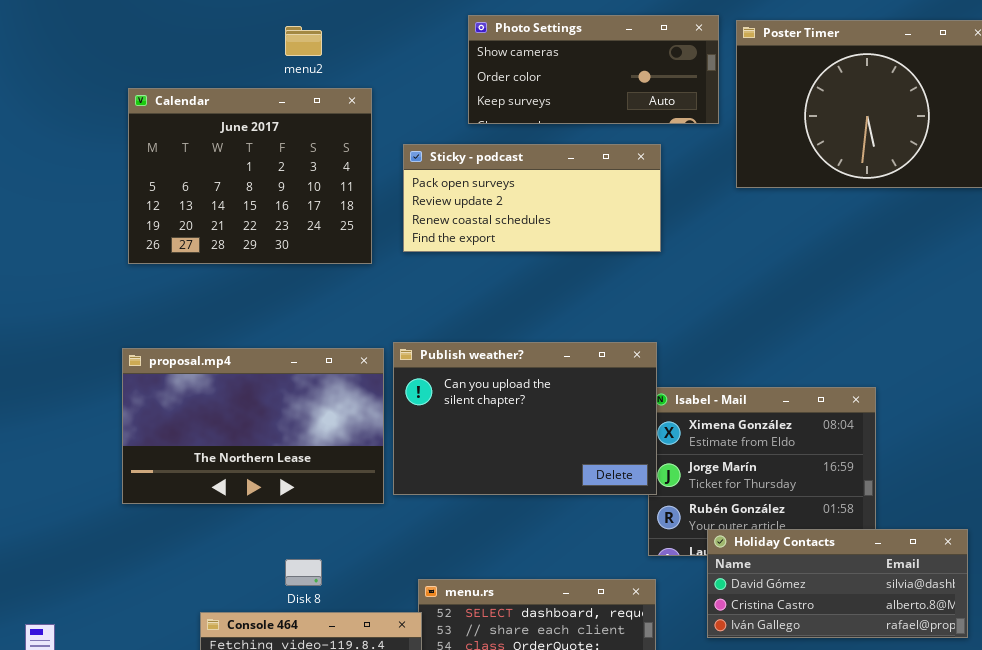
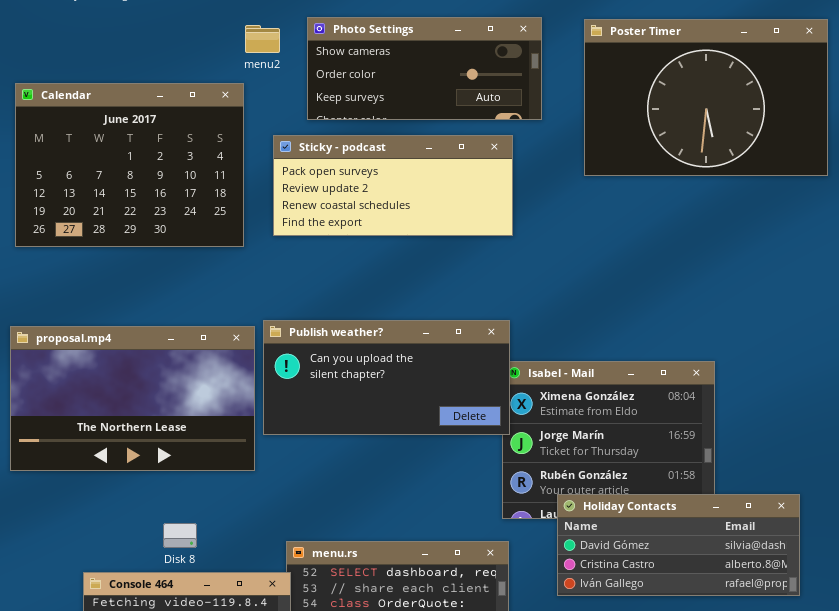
Photo Settings: [468,15,719,124] -> [307,17,542,120], moved
menu2: [285,26,322,56] -> [245,25,280,53], moved
Publish weather?: [393,342,657,495] -> [263,320,510,435], resized

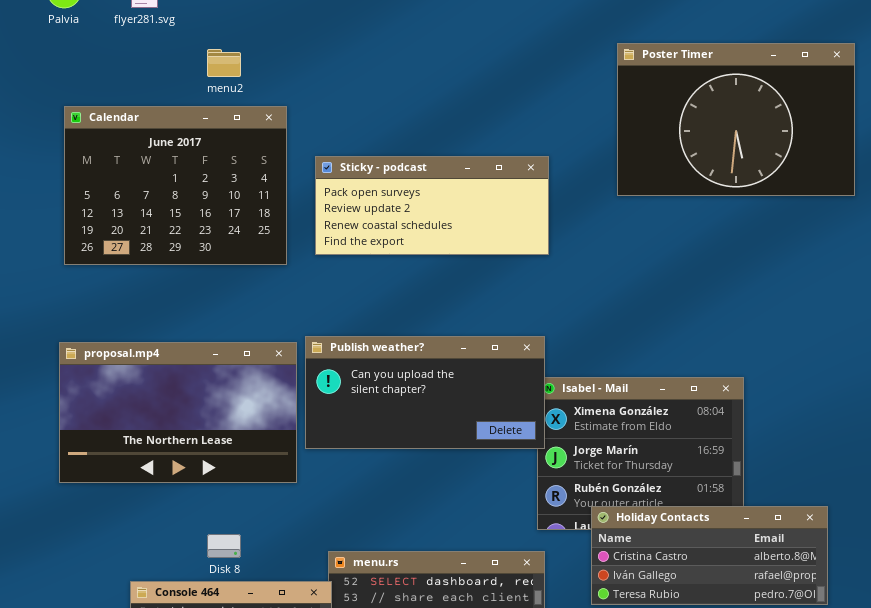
Photo Settings: [307,17,542,120] -> none, closed
menu2: [245,25,280,53] -> [207,49,241,77], moved
Holiday Contacts: [557,494,800,596] -> [591,506,828,605], scrolled down 1 row

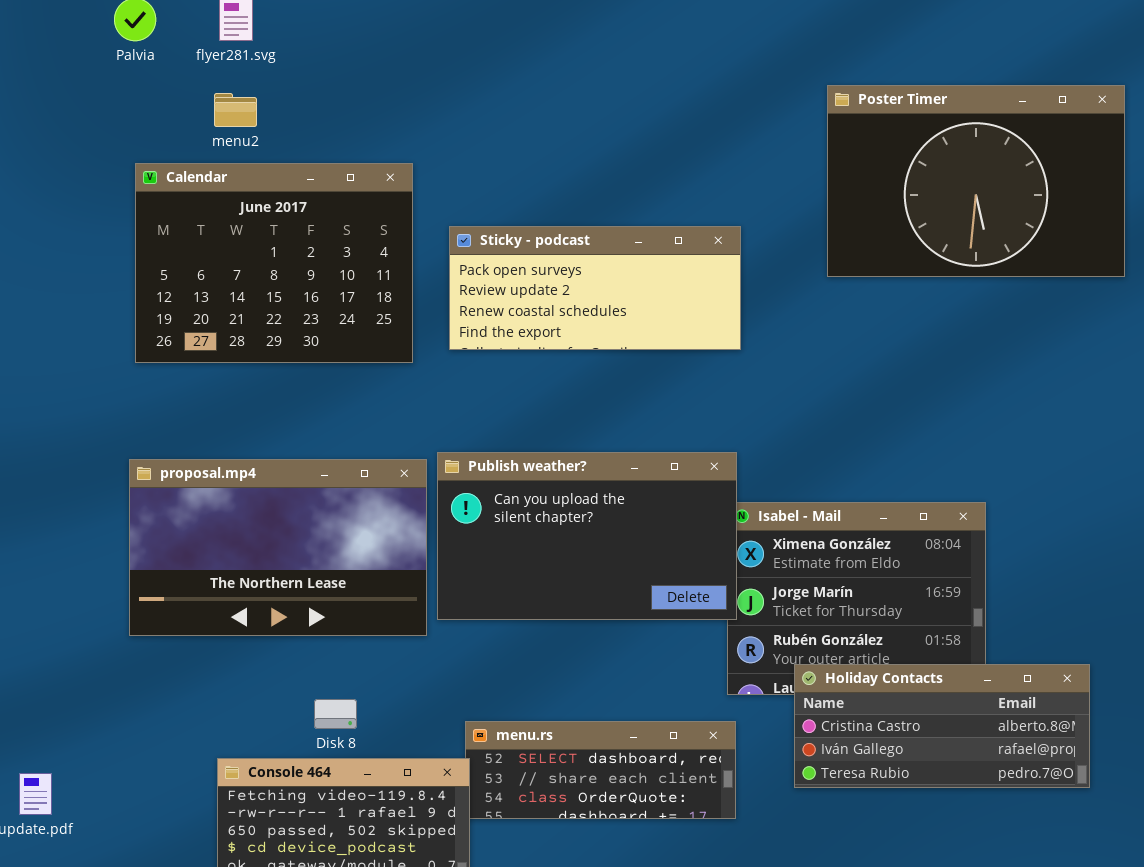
menu2: [207,49,241,77] -> [214,93,257,127], moved
Publish weather?: [305,336,545,449] -> [437,452,737,620], resized

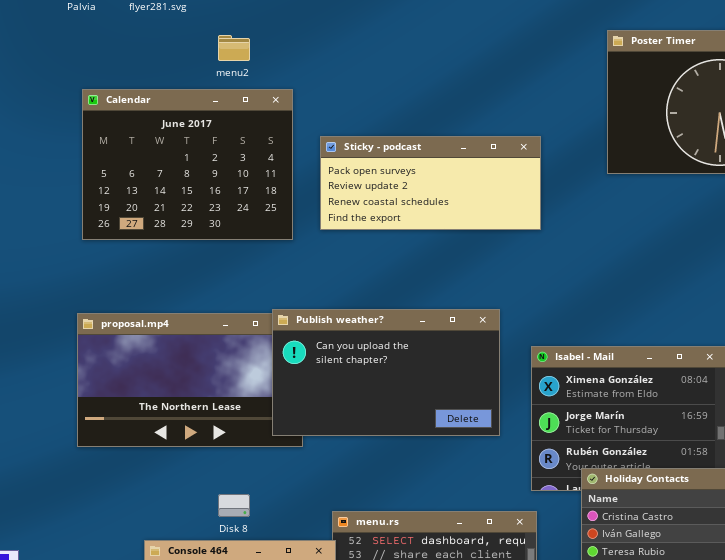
menu2: [214,93,257,127] -> [218,35,250,61], moved
Publish weather?: [437,452,737,620] -> [272,309,500,436], moved

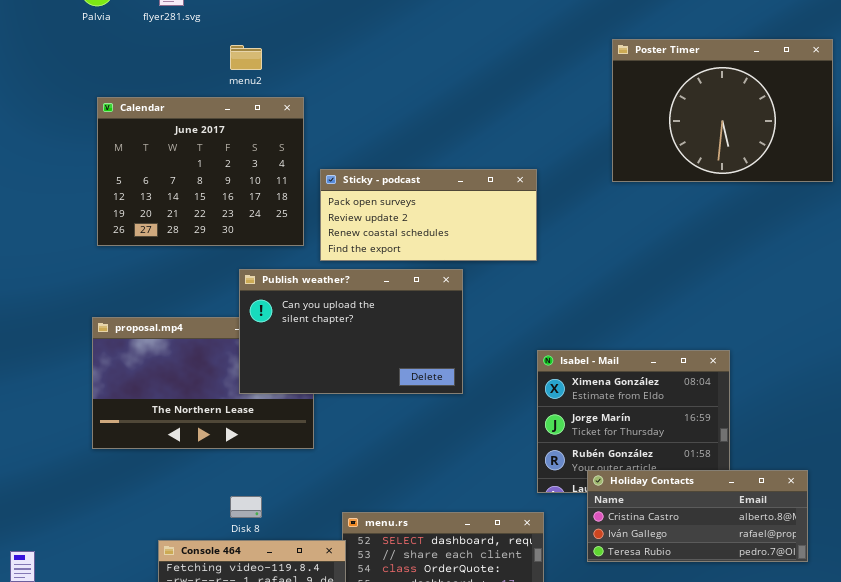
Sticky - podcast: [320,136,541,230] -> [320,169,537,261], moved
Publish weather?: [272,309,500,436] -> [239,269,463,394], moved

